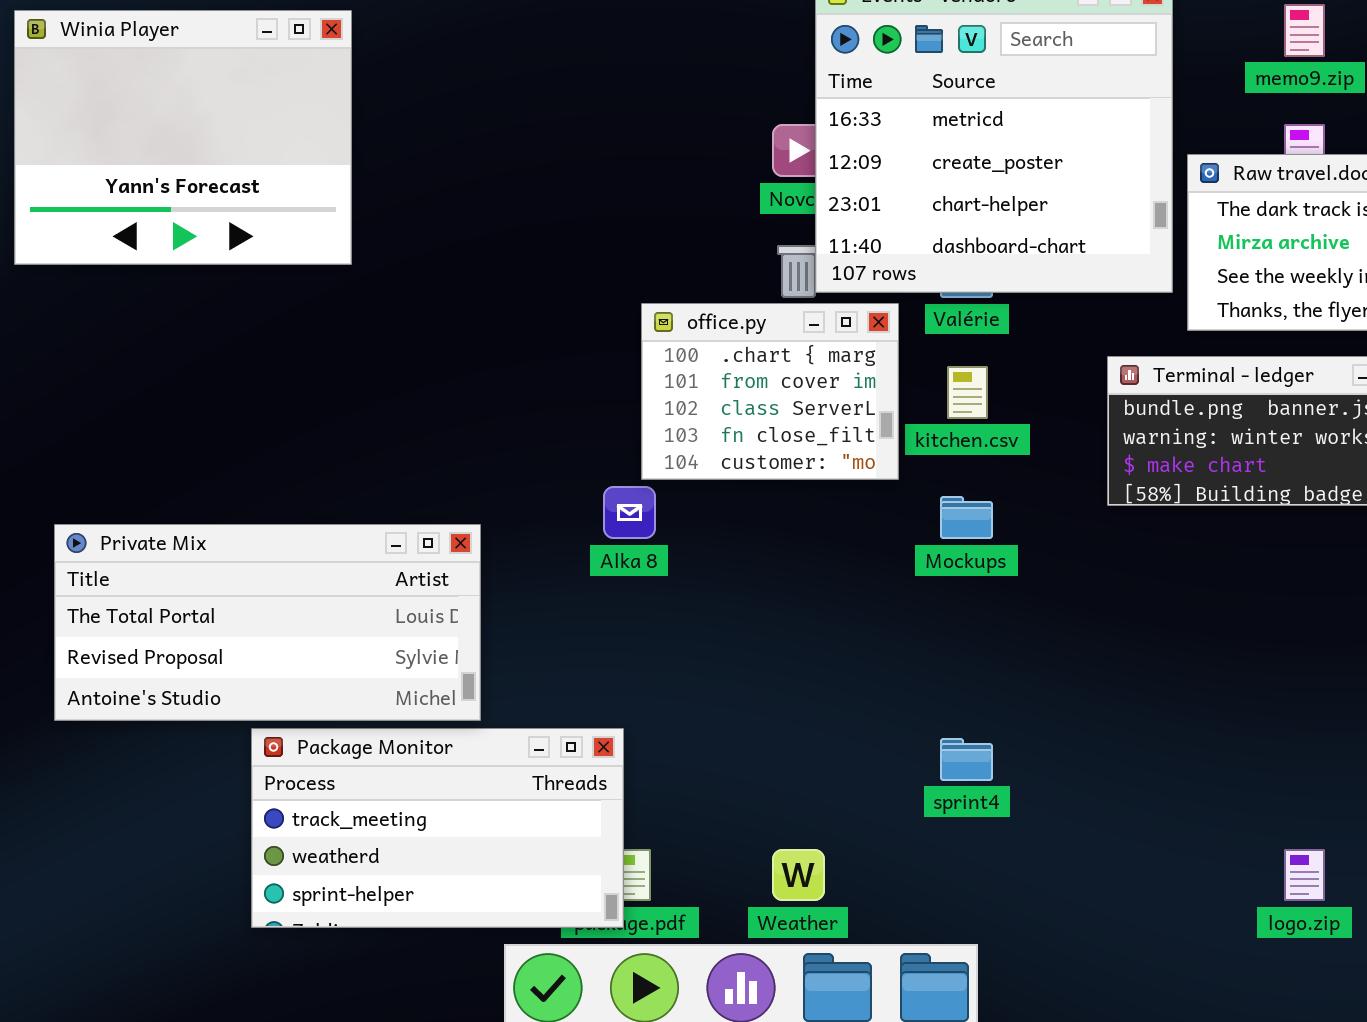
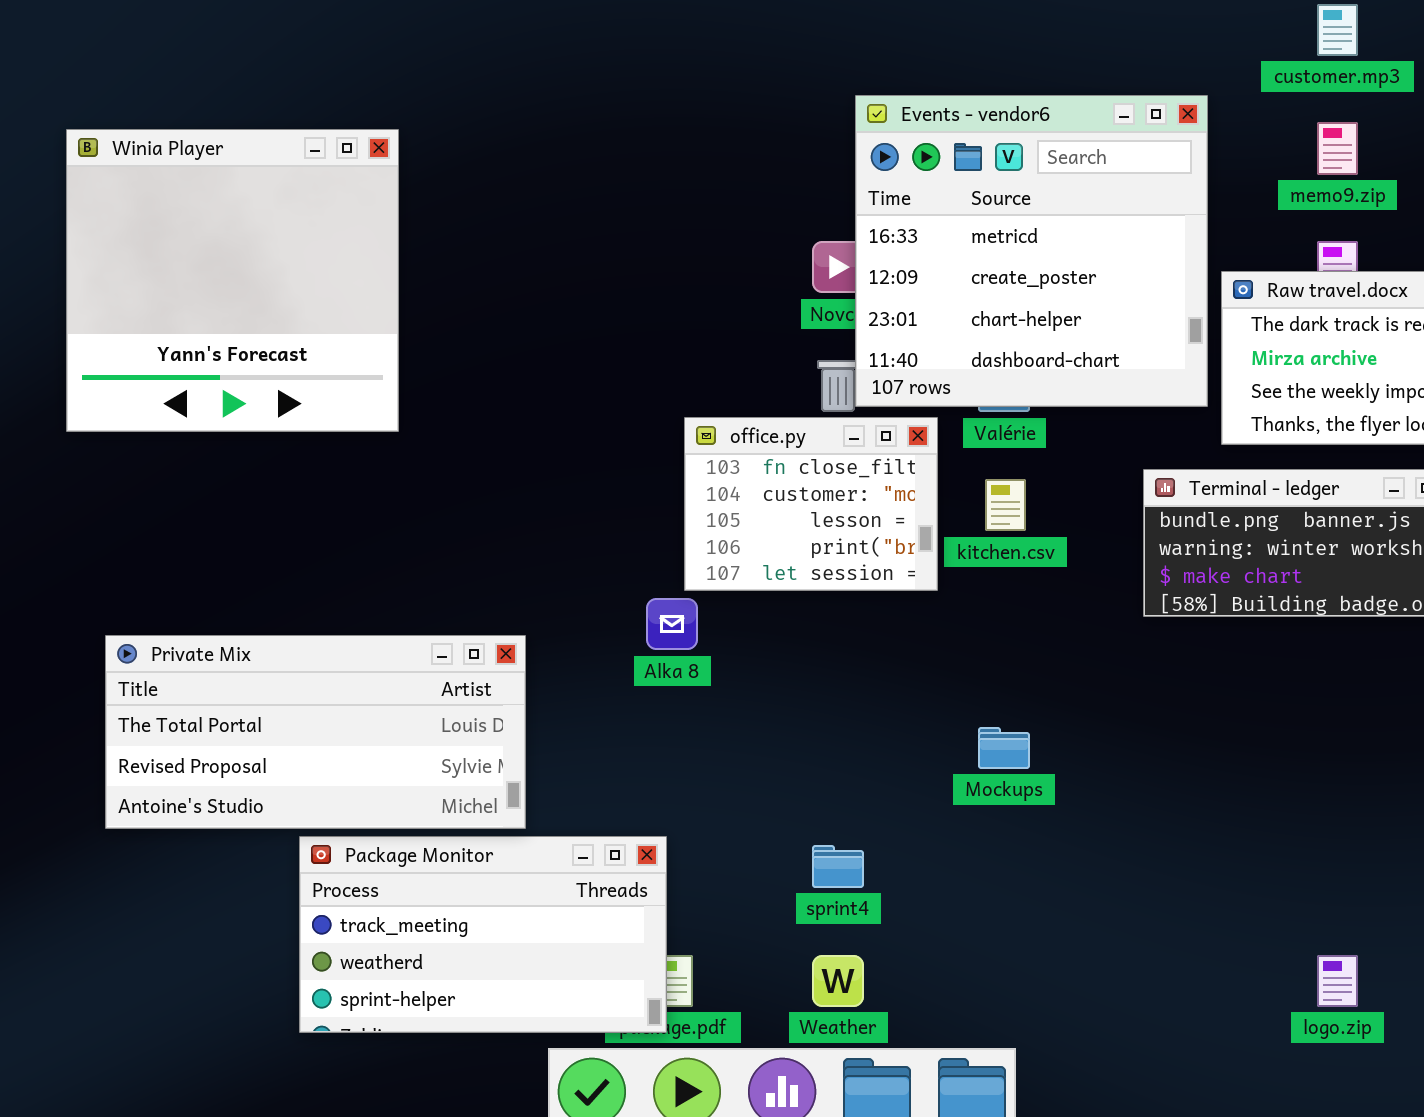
Winia Player: [14,10,352,265] -> [66,129,399,432], resized
office.py: [641,303,899,480] -> [684,417,938,591], scrolled down 3 rows
Mockups: [940,496,993,539] -> [978,727,1030,769], moved
sprint4: [940,738,993,781] -> [812,845,864,888], moved

